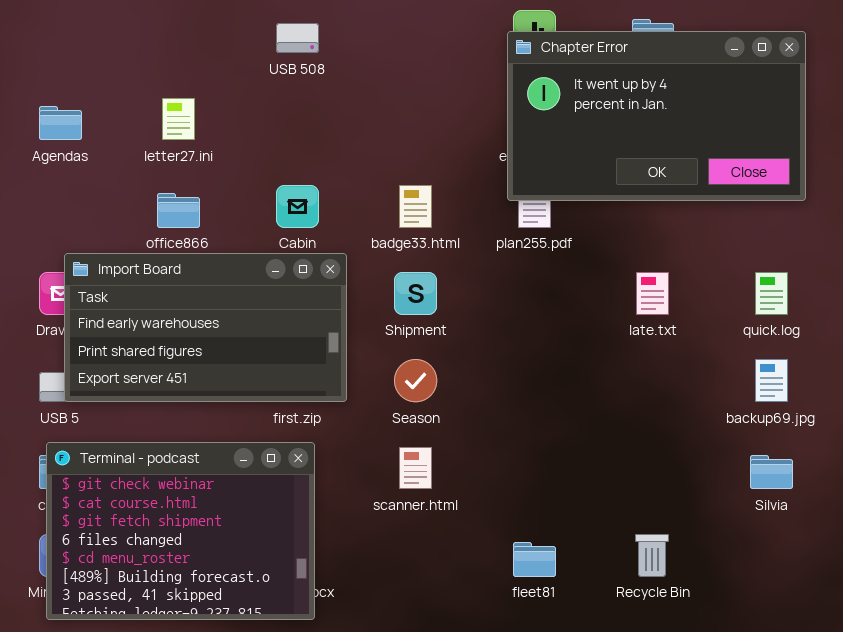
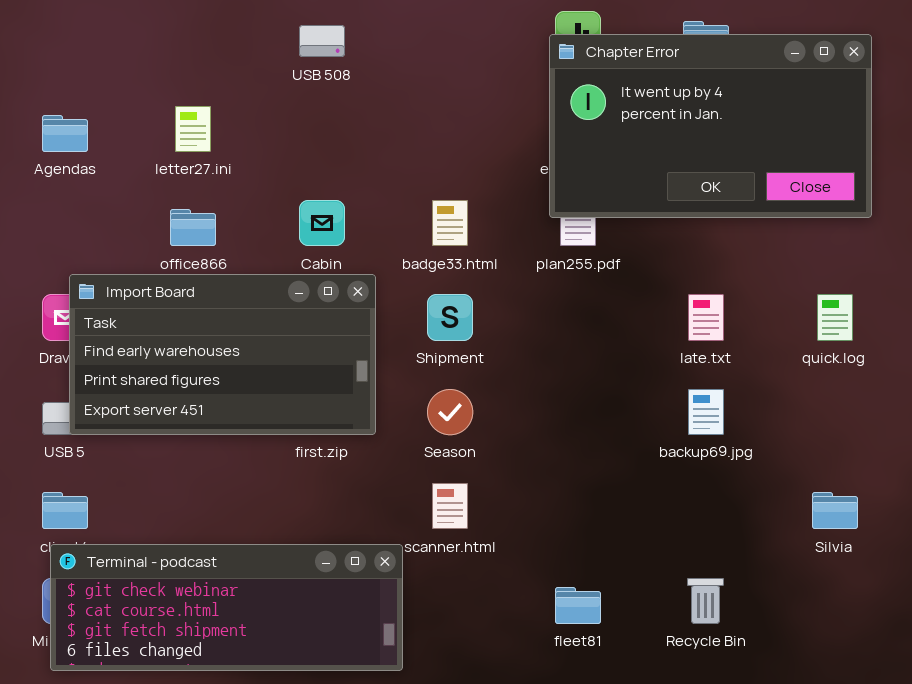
backup69.jpg: [755,359,788,402] -> [688,389,724,435], moved
Terminal - podcast: [46,442,315,620] -> [50,544,403,671], resized

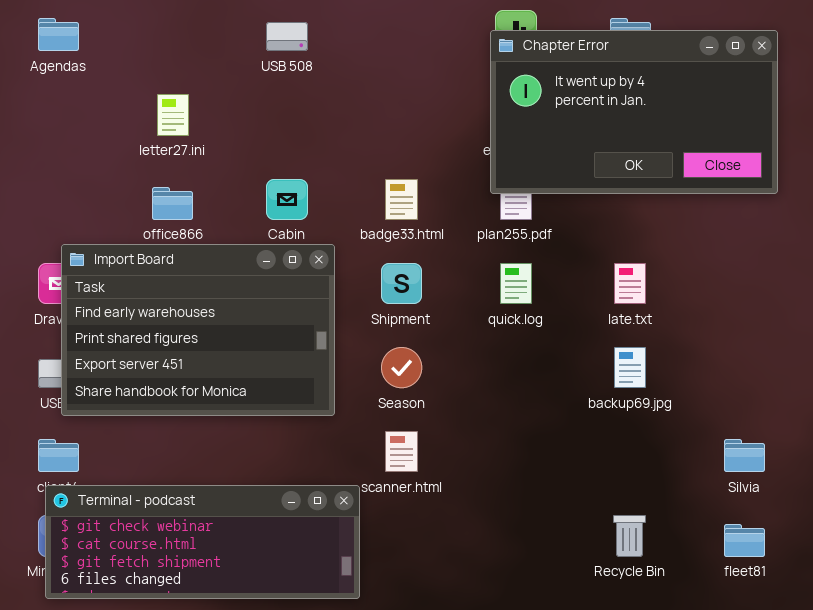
Agendas: [42,115,88,152] -> [38,18,79,51], moved
Import Board: [69,274,376,435] -> [61,244,335,416], resized
quick.log: [817,294,853,341] -> [500,263,532,304], moved
fleet81: [555,587,601,624] -> [724,524,765,557], moved

